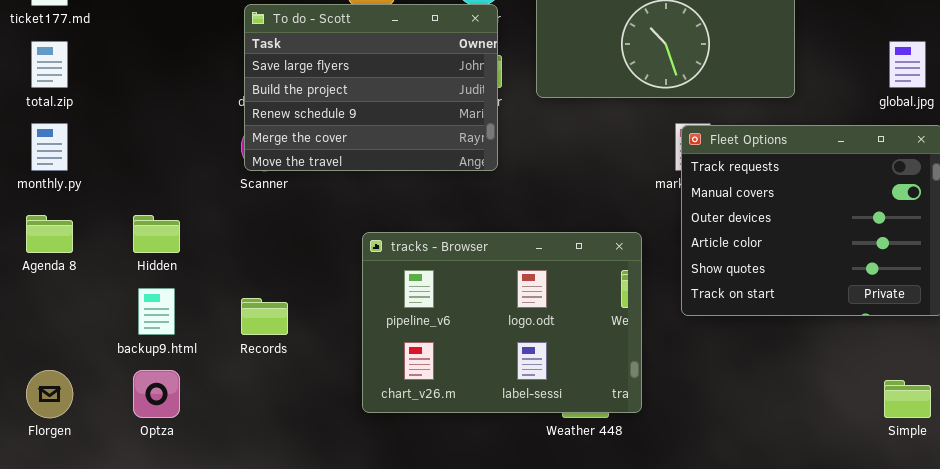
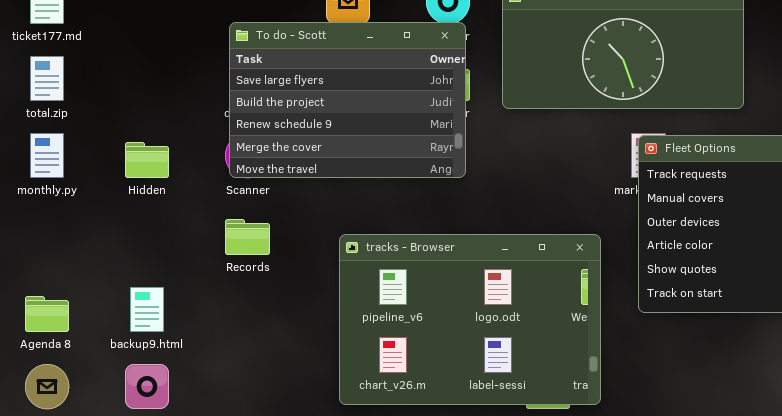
Agenda 8: [26,215,73,253] -> [25,296,69,332], moved
Hidden: [133,215,180,253] -> [125,142,169,178], moved
Records: [241,298,288,335] -> [225,219,270,255], moved

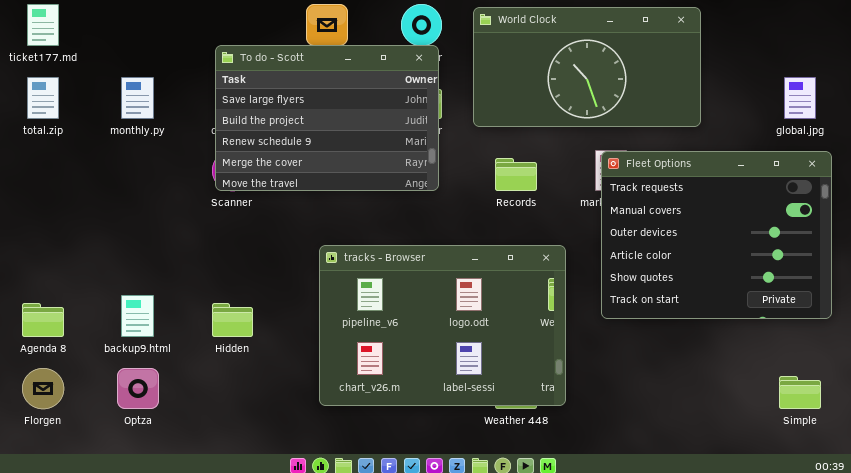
monthly.py: [30,133,64,178] -> [121,77,154,119], moved
Hidden: [125,142,169,178] -> [212,303,253,337], moved
Records: [225,219,270,255] -> [495,158,537,191], moved

